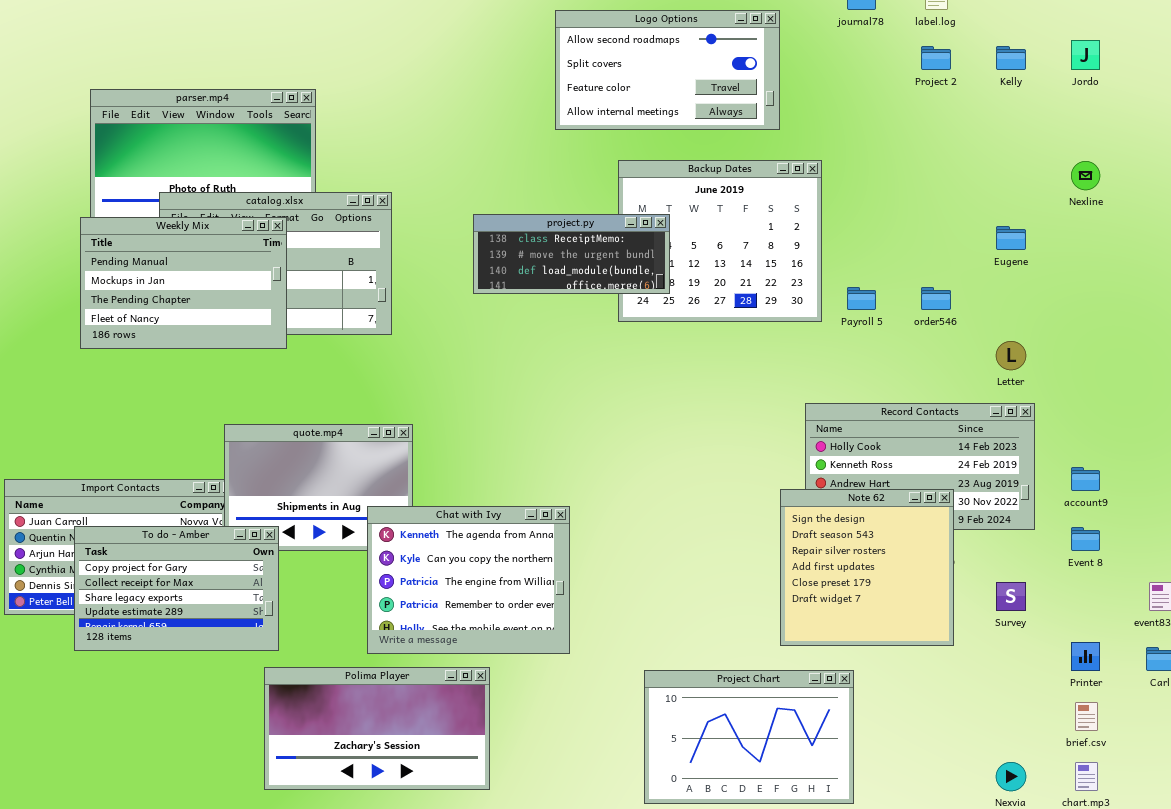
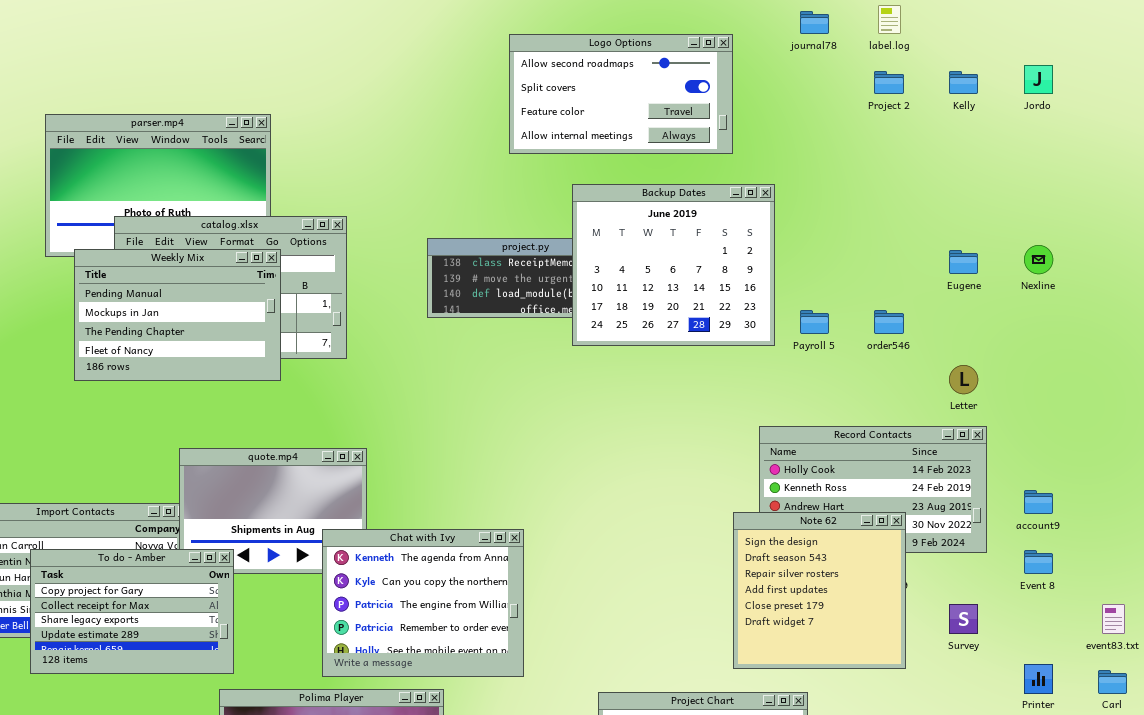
Backup Dates: [618,160,822,322] -> [572,184,775,346], raised
Nexline: [1071,161,1100,190] -> [1024,245,1053,274], moved
Weekly Mix: [80,217,287,349] -> [74,249,281,381], moved

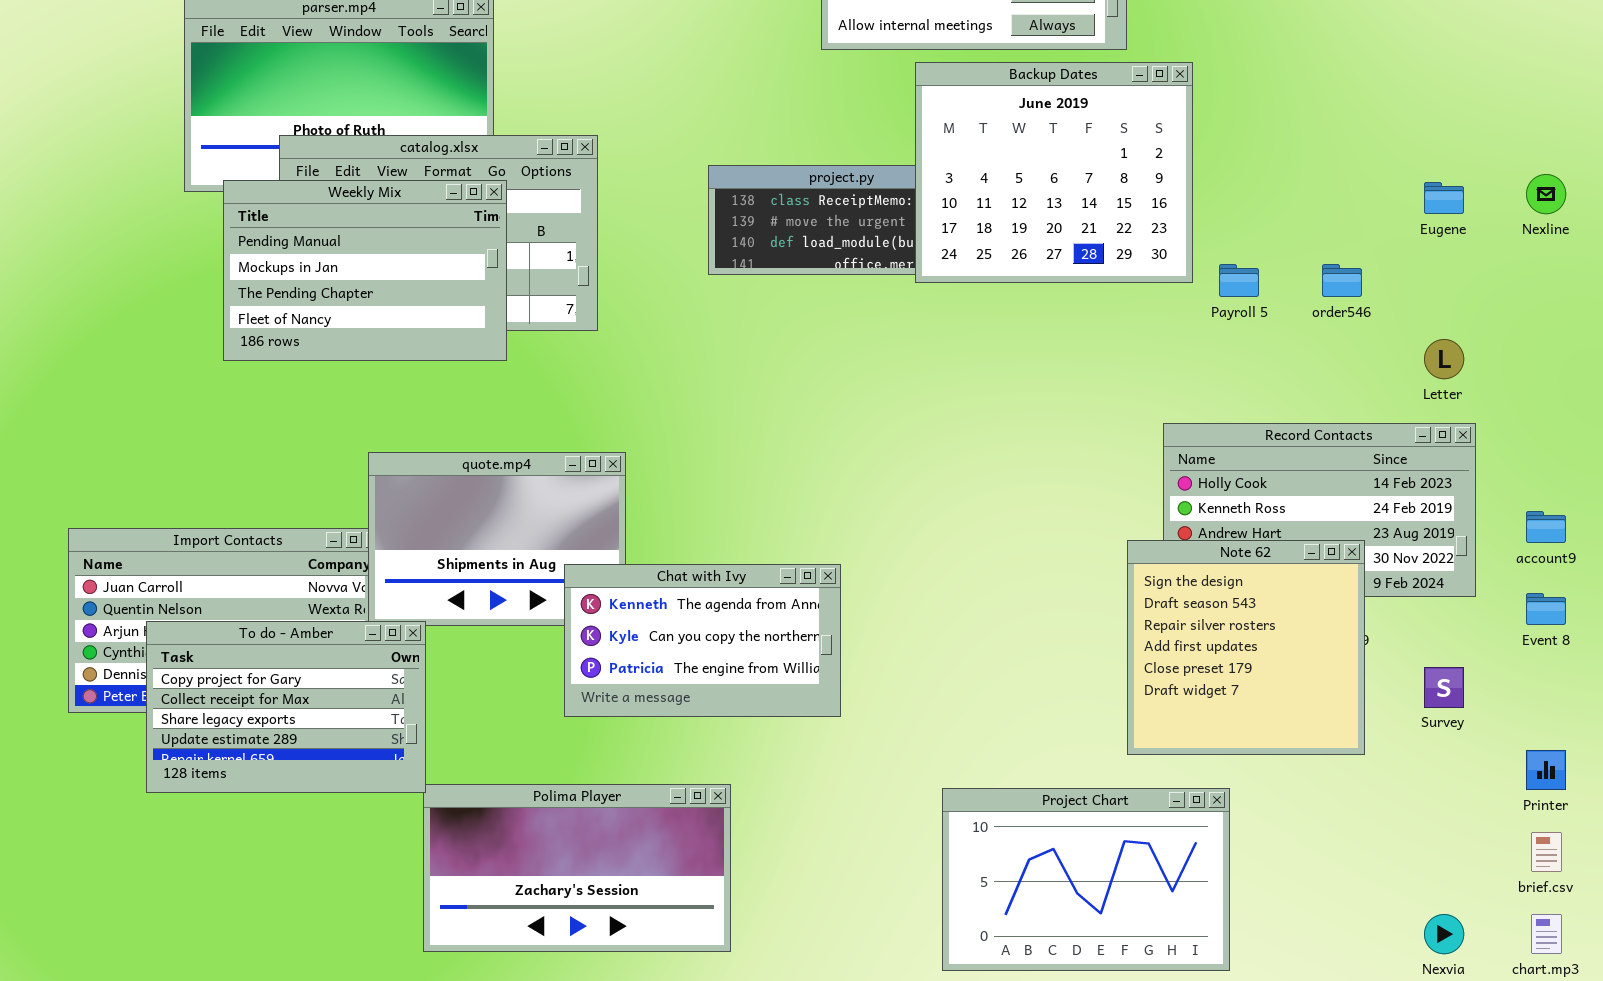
Backup Dates: [572,184,775,346] -> [915,62,1193,283], moved
Chat with Ivy: [322,529,524,677] -> [564,564,841,717], resized
To do - Amber: [30,549,234,674] -> [146,621,426,793], moved

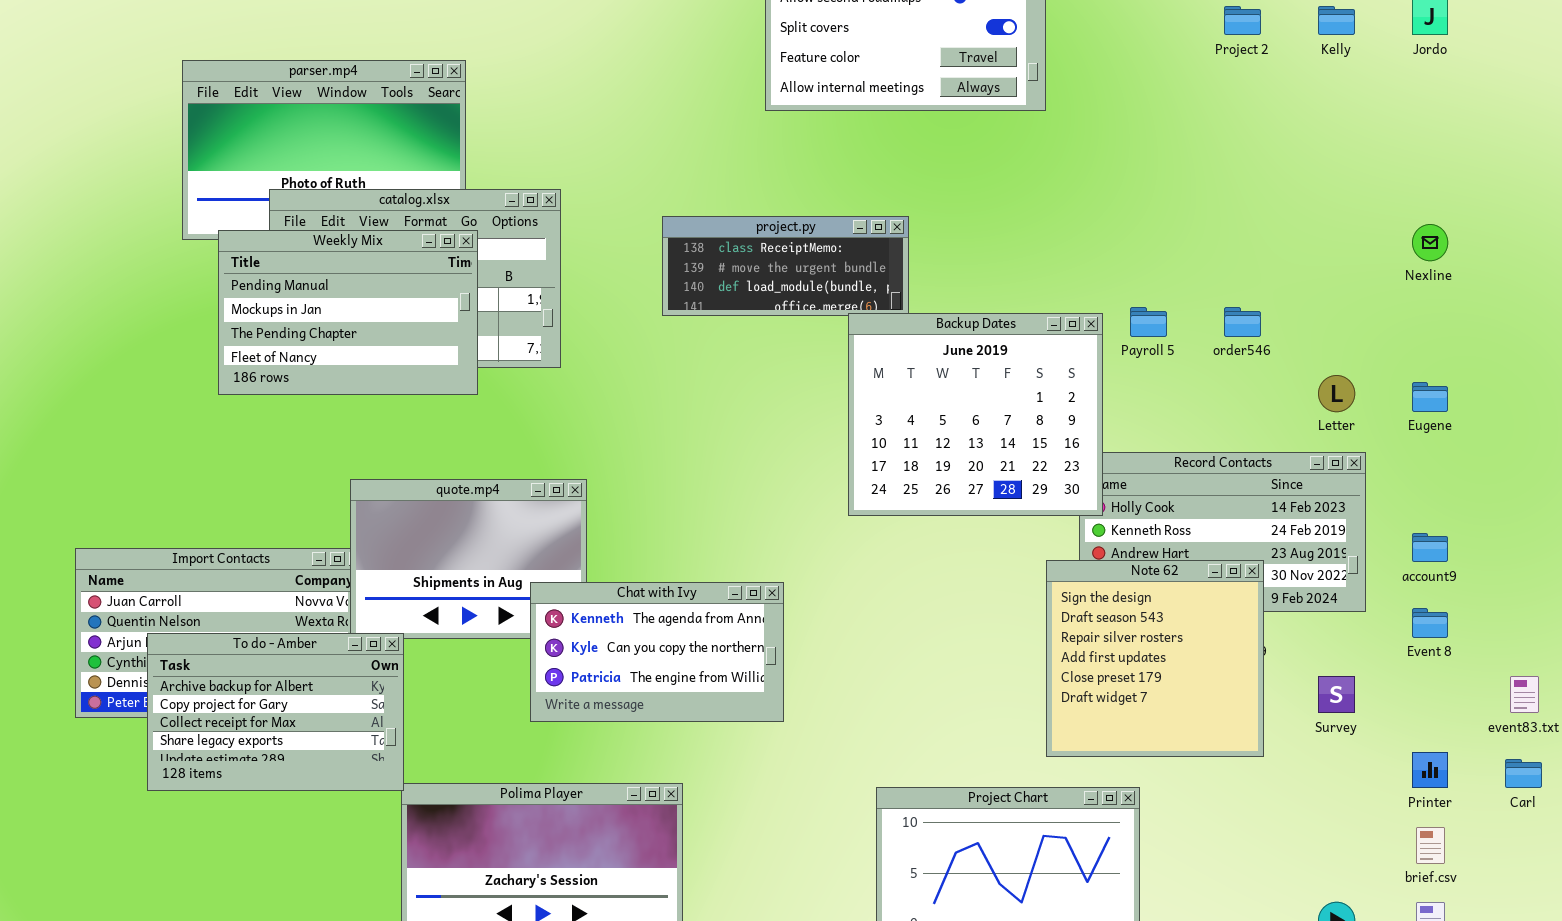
Backup Dates: [915,62,1193,283] -> [848,313,1103,516], moved
Eugene: [1424,182,1464,214] -> [1412,382,1448,412], moved
To do - Amber: [146,621,426,793] -> [147,633,404,791], scrolled up 1 row

